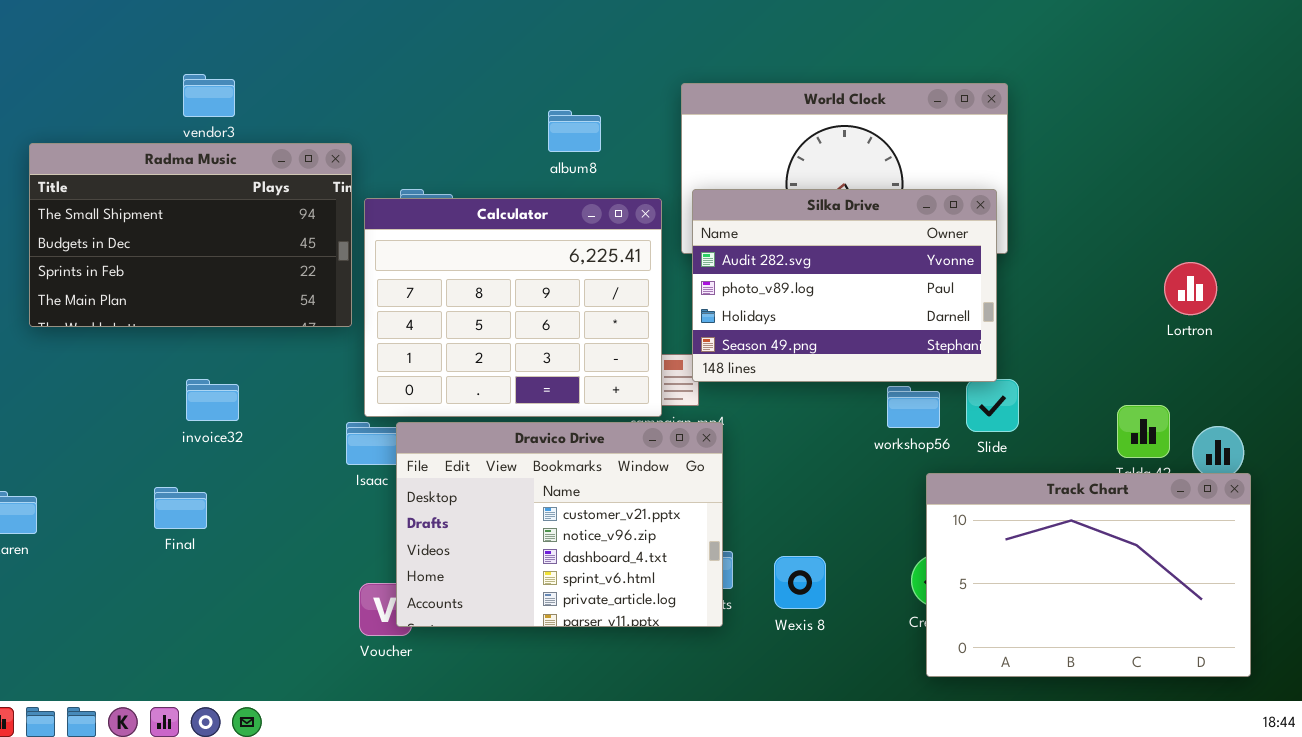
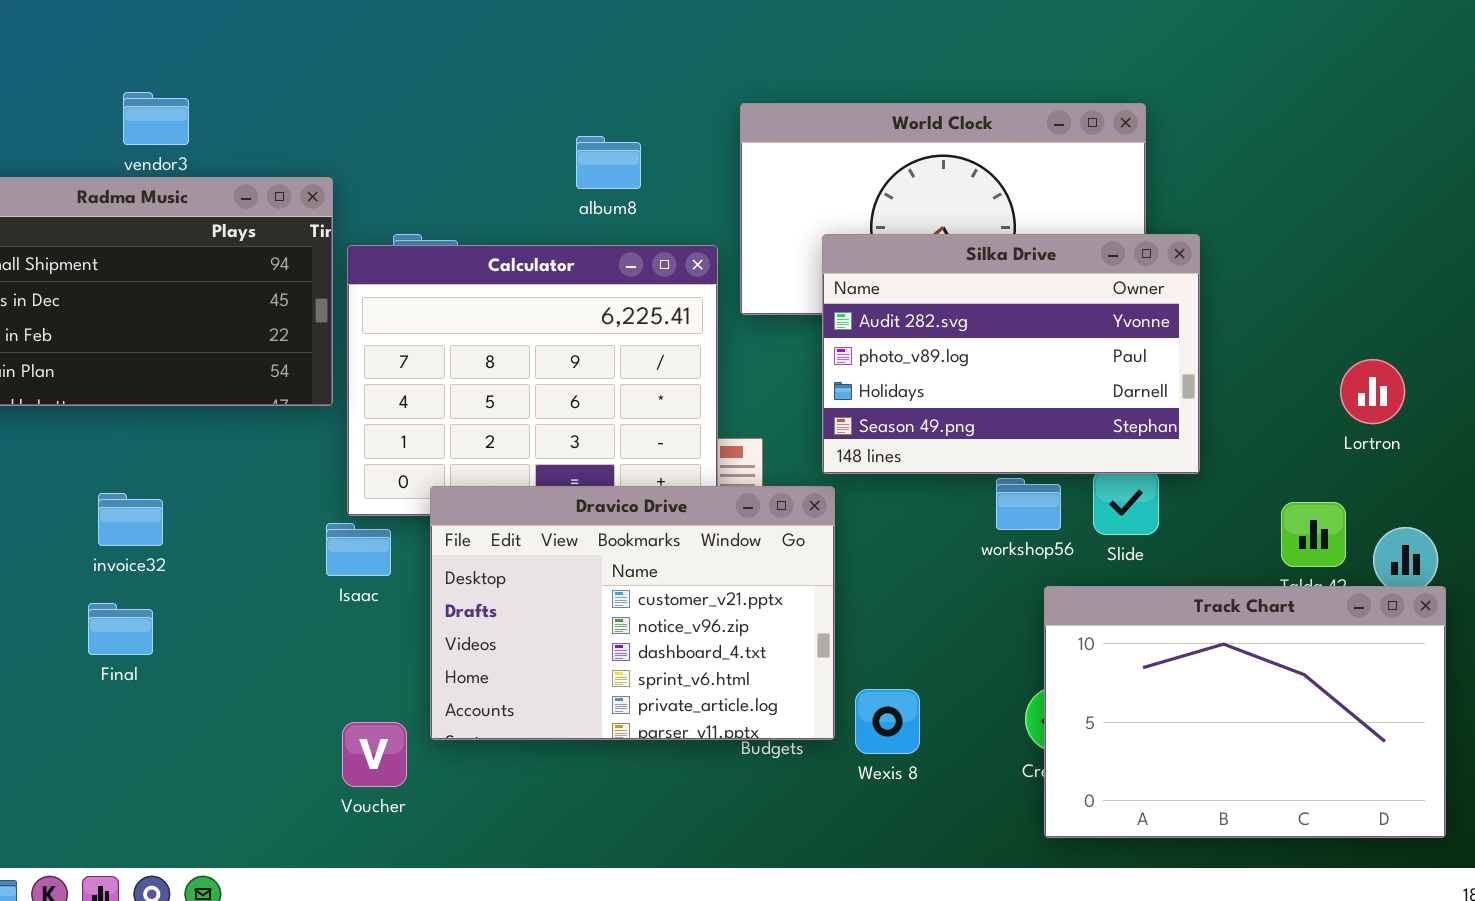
Silka Drive: [692,189,997,382] -> [822,234,1200,474], moved
Lortron: [1164,262,1217,315] -> [1340,359,1405,424], moved
invoice32: [186,379,239,421] -> [98,493,163,546], moved
Dravico Drive: [396,422,723,627] -> [430,486,835,740], moved

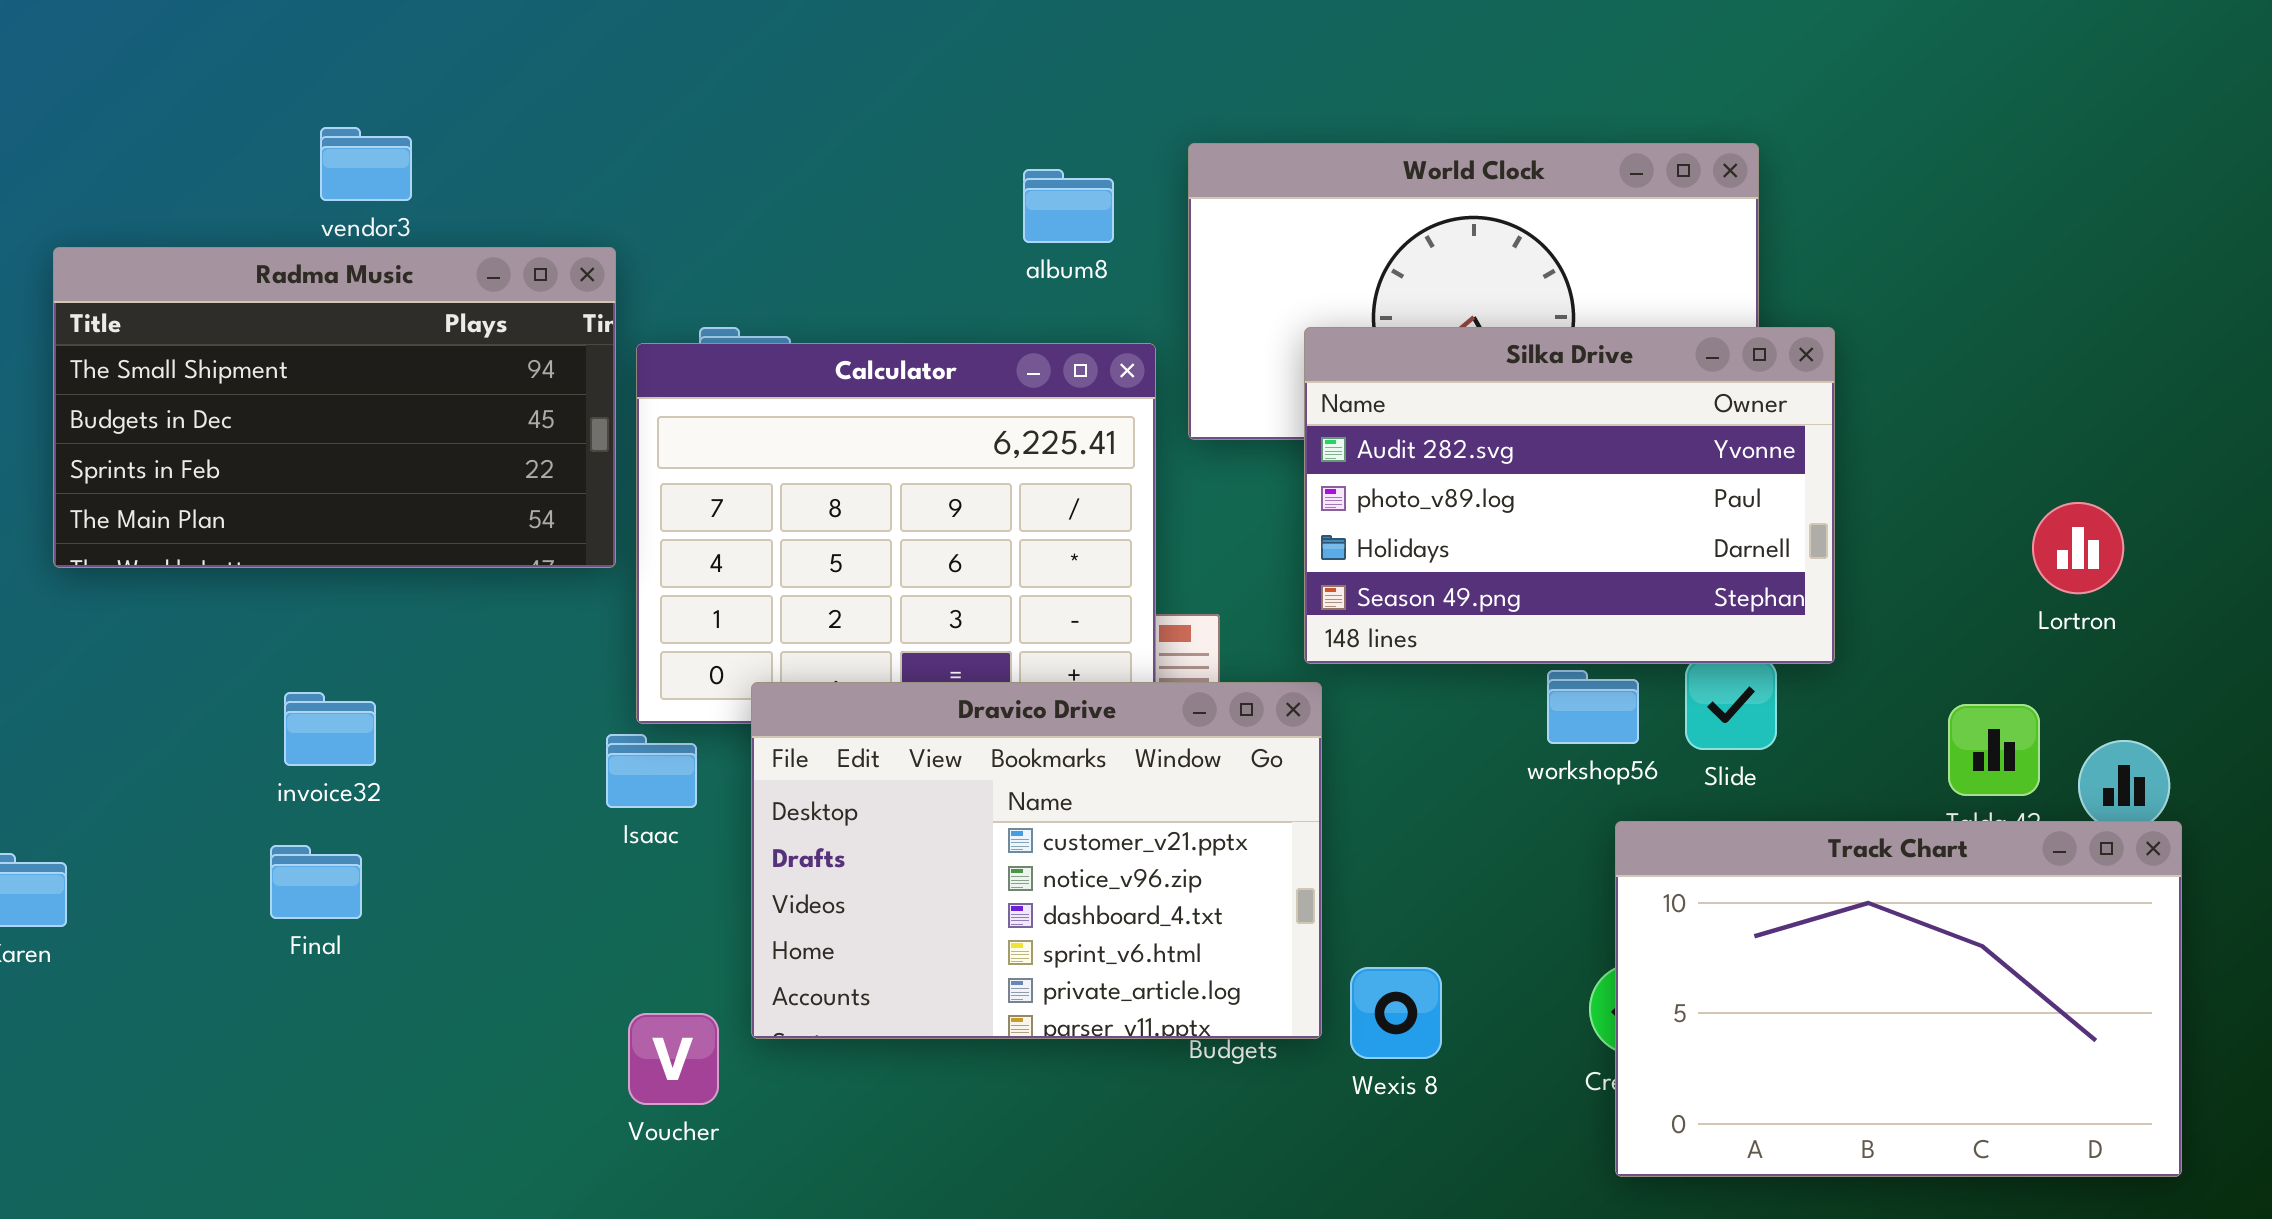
album8: [576,136,641,189] -> [1023,169,1114,243], moved

